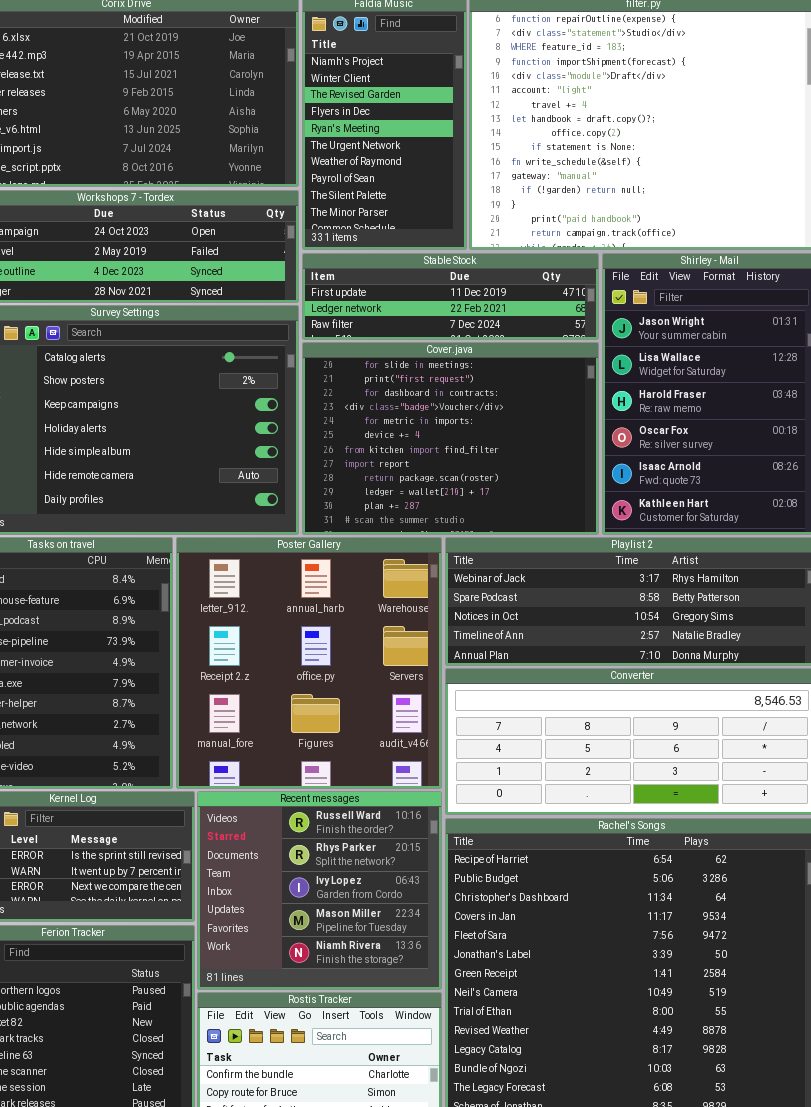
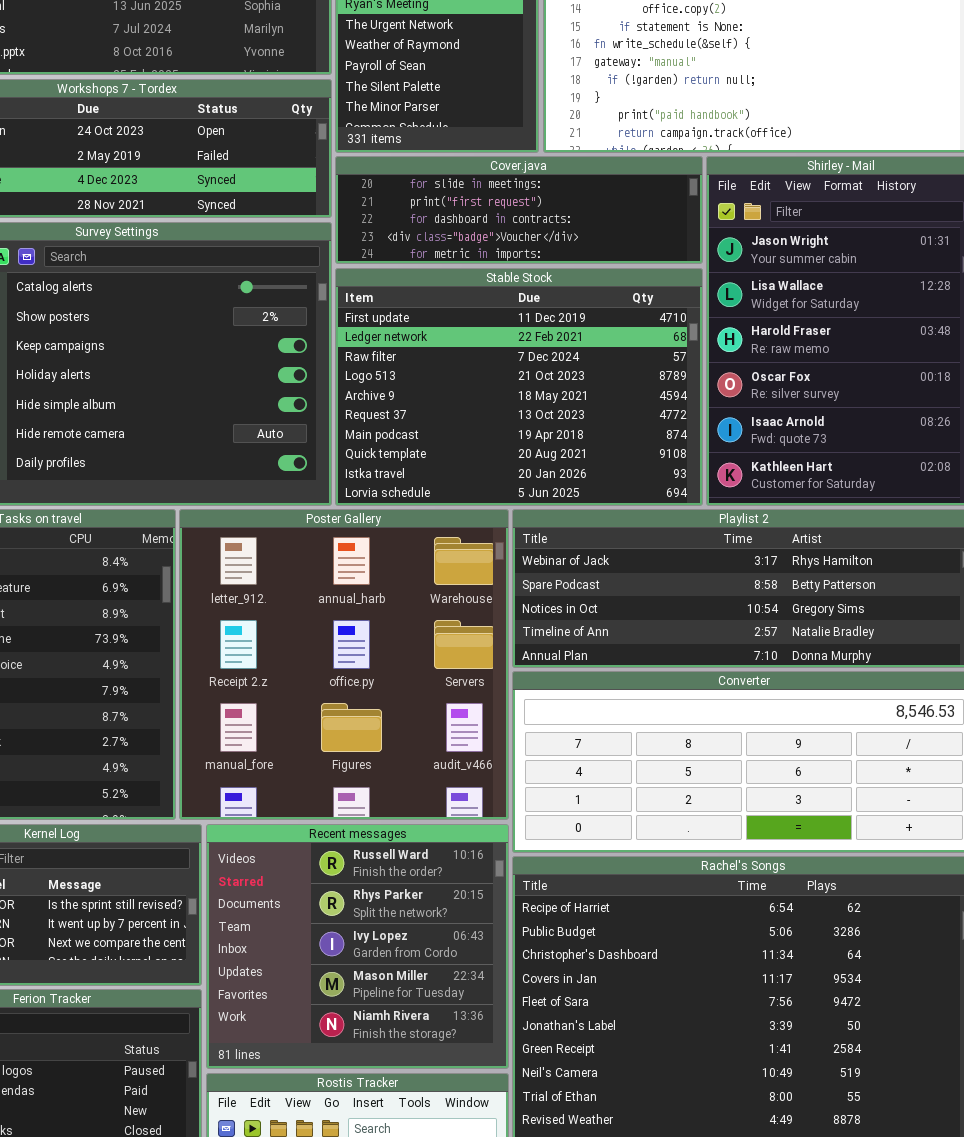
Stable Stock: [302,253,599,340] -> [335,268,703,506], moved, resized
Cover.java: [302,342,599,535] -> [335,156,703,264], moved, resized

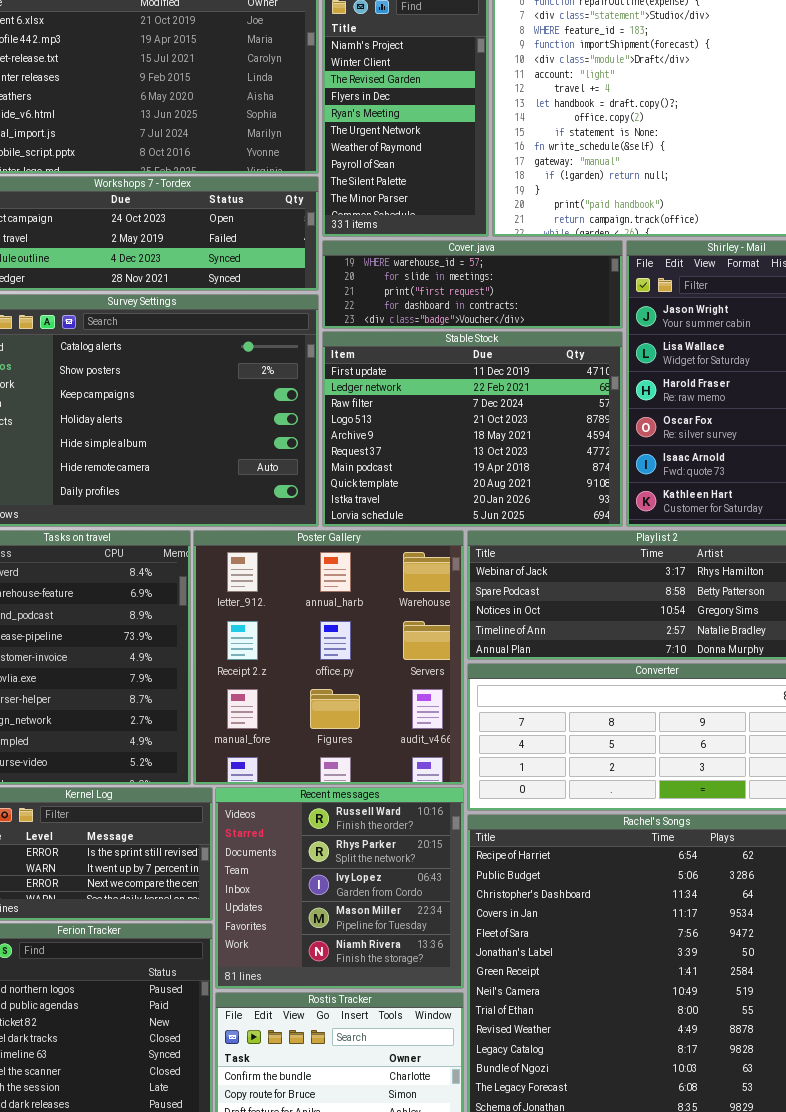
Cover.java: [335,156,703,264] -> [322,240,623,329], scrolled up 1 row

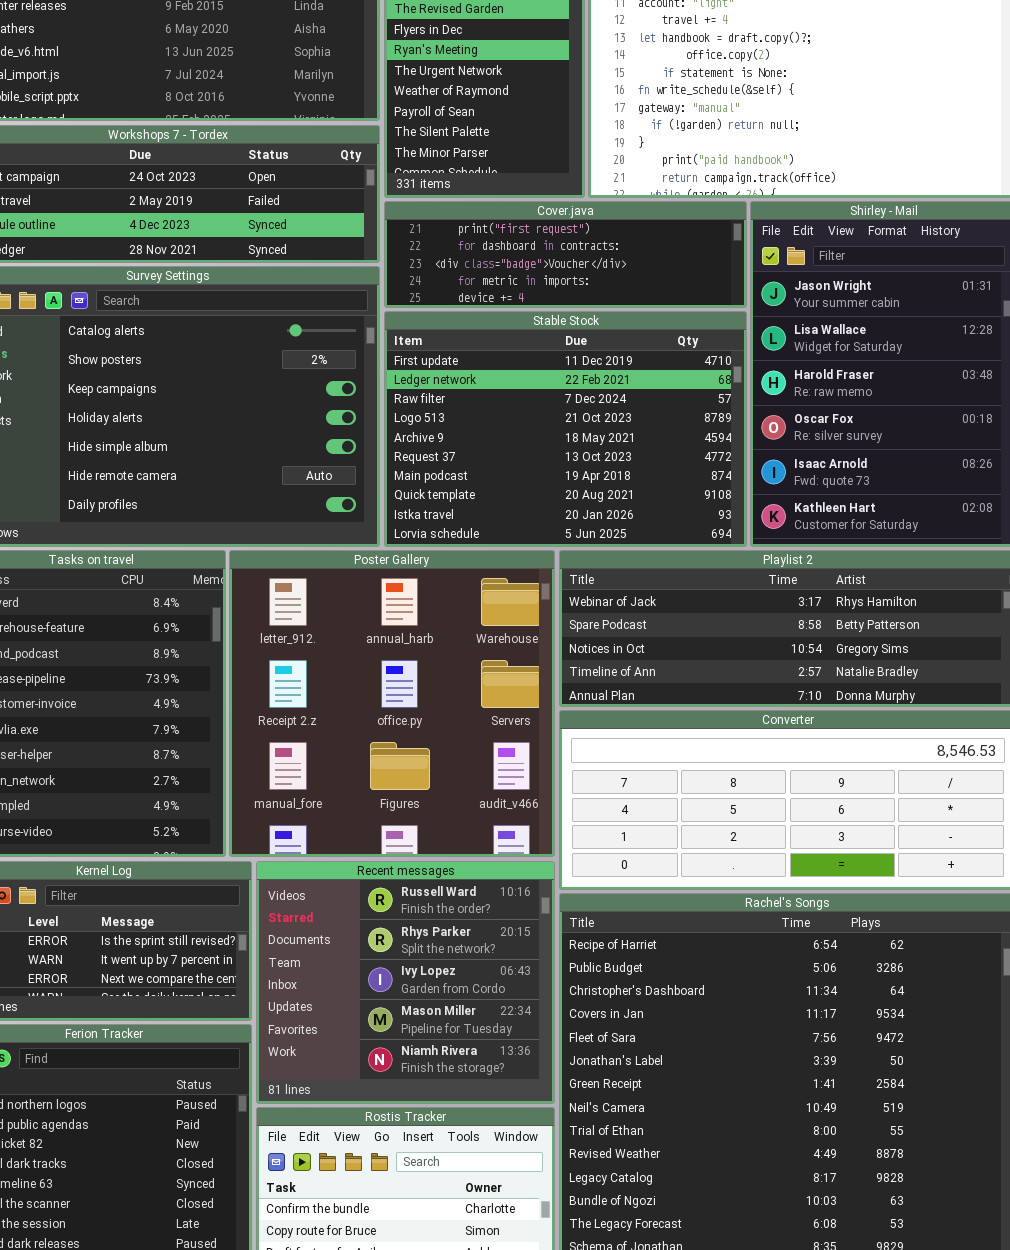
Cover.java: [322,240,623,329] -> [384,201,747,308], scrolled down 2 rows

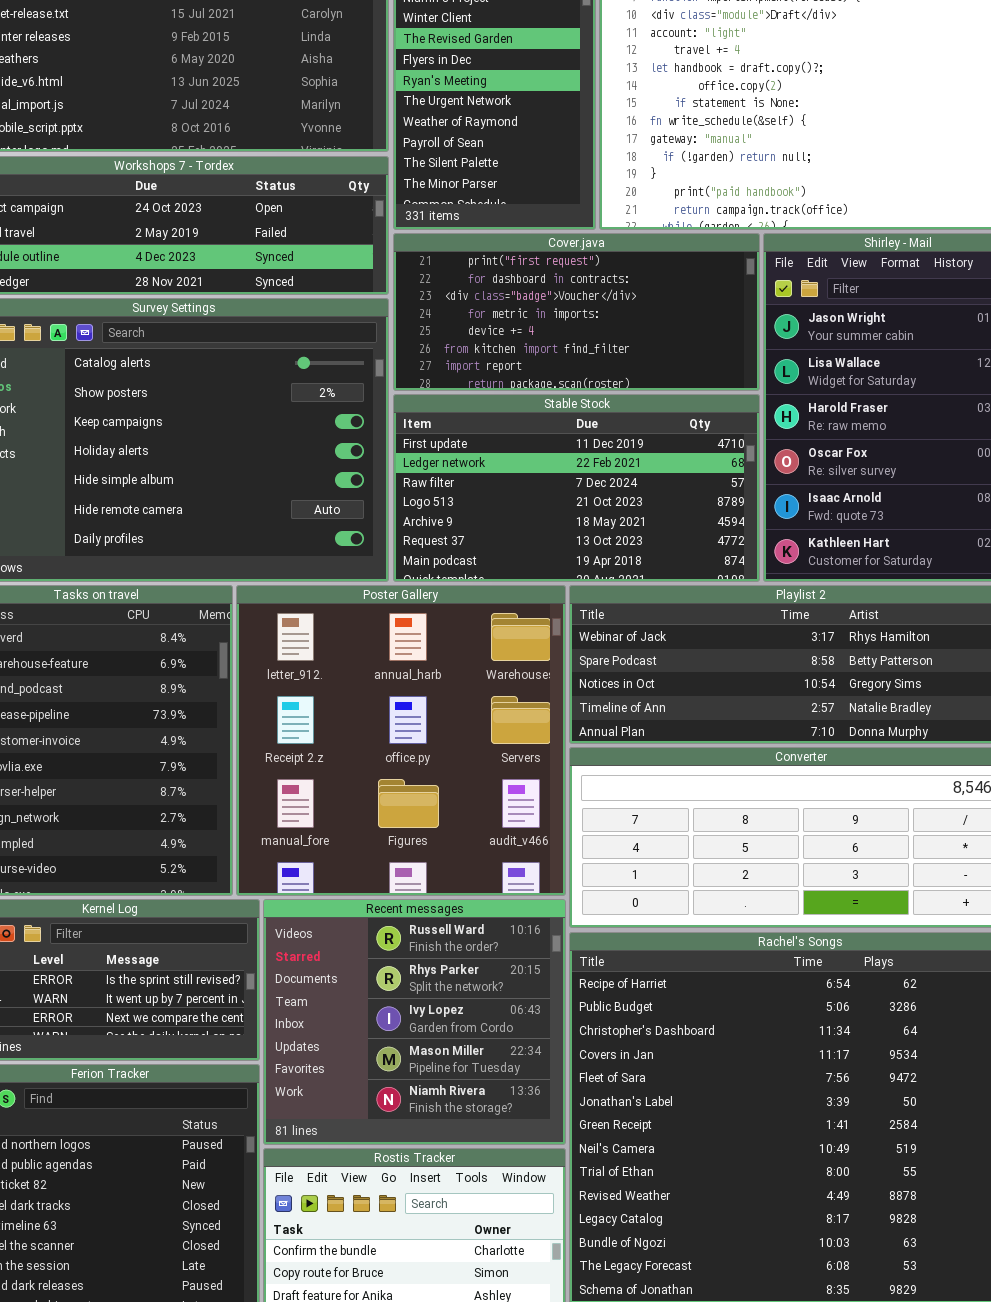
Cover.java: [384,201,747,308] -> [393,233,760,391], resized
Stable Stock: [384,311,747,547] -> [393,394,760,582], resized

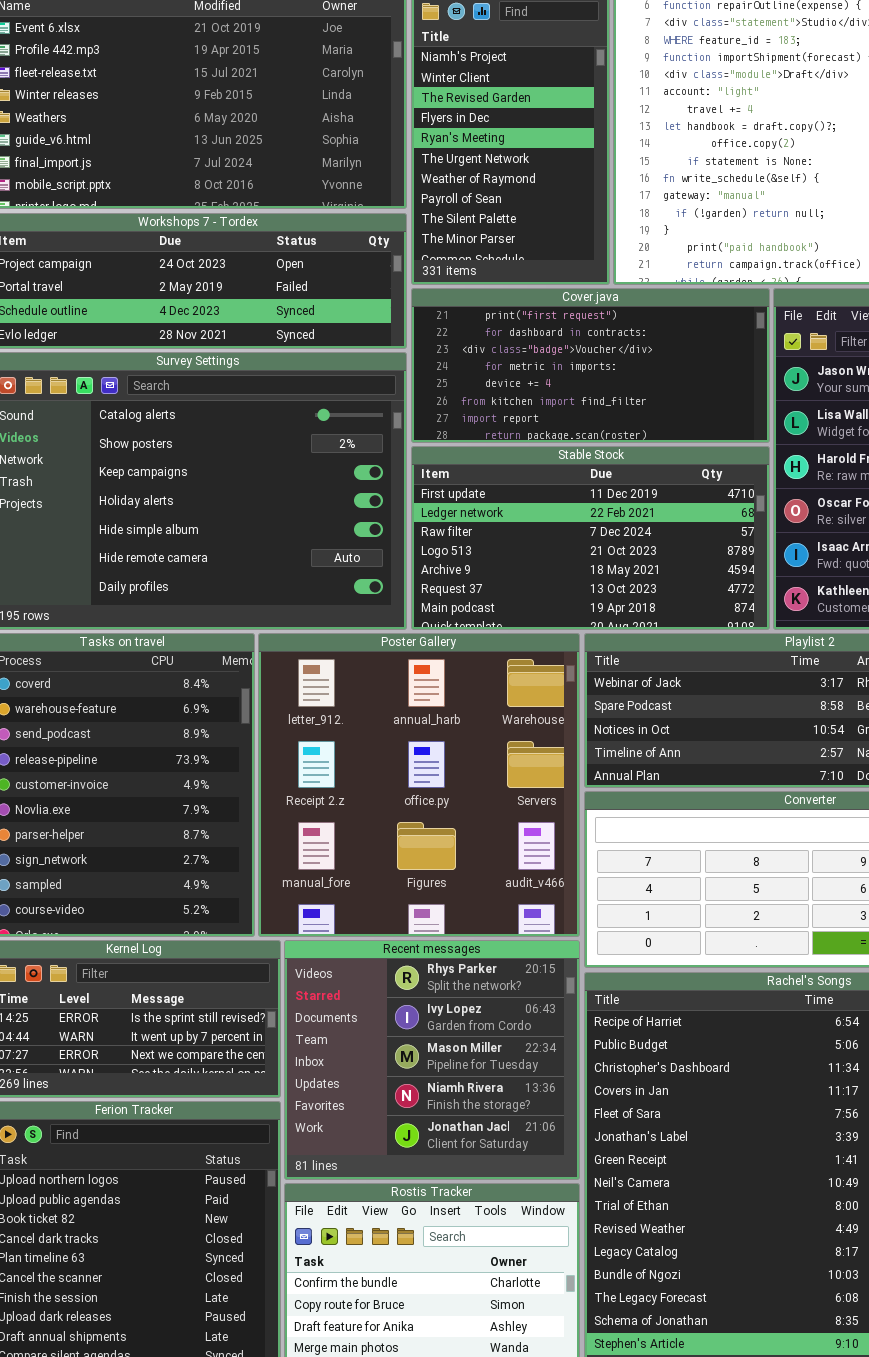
Recent messages: [263,899,566,1145] -> [284,940,580,1180], scrolled down 1 row

